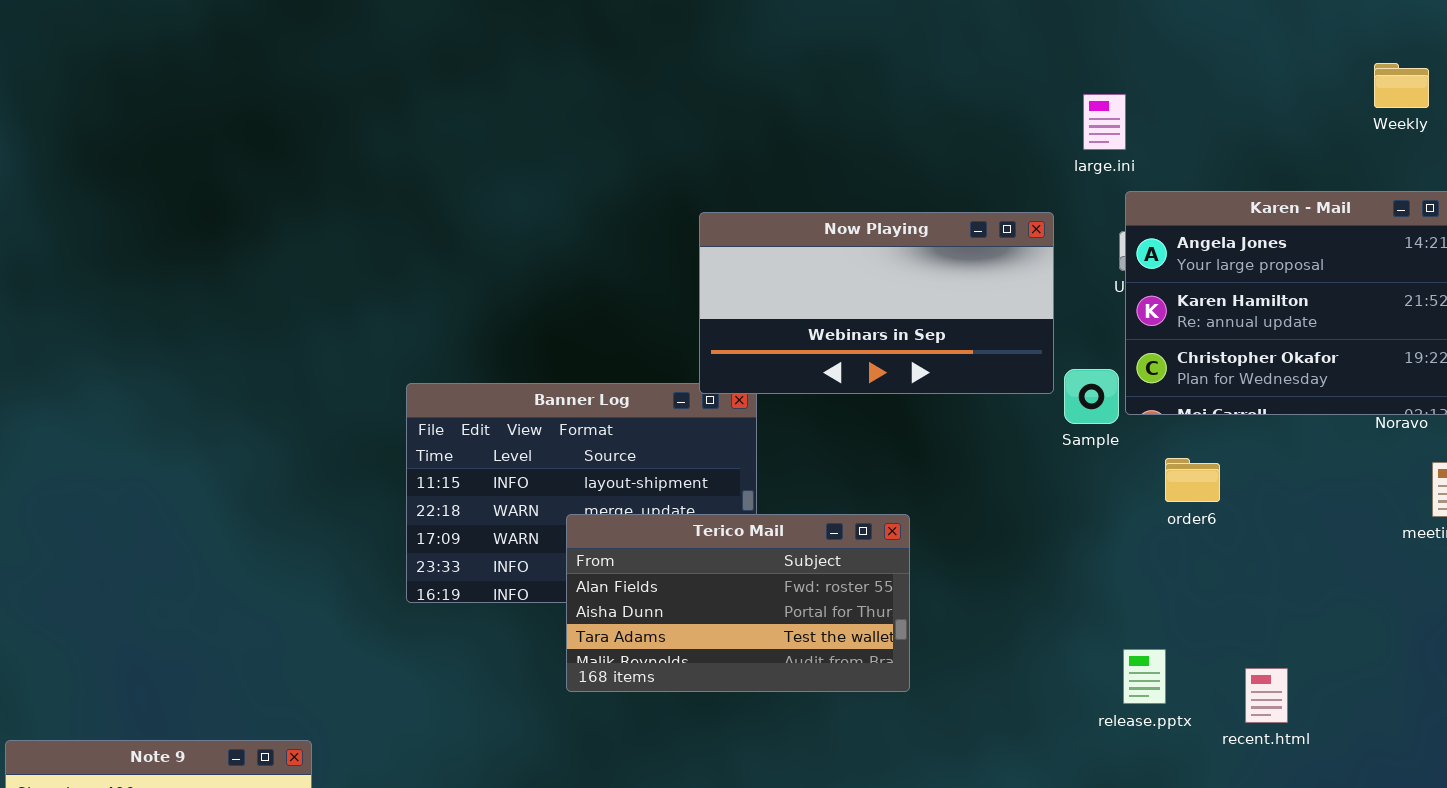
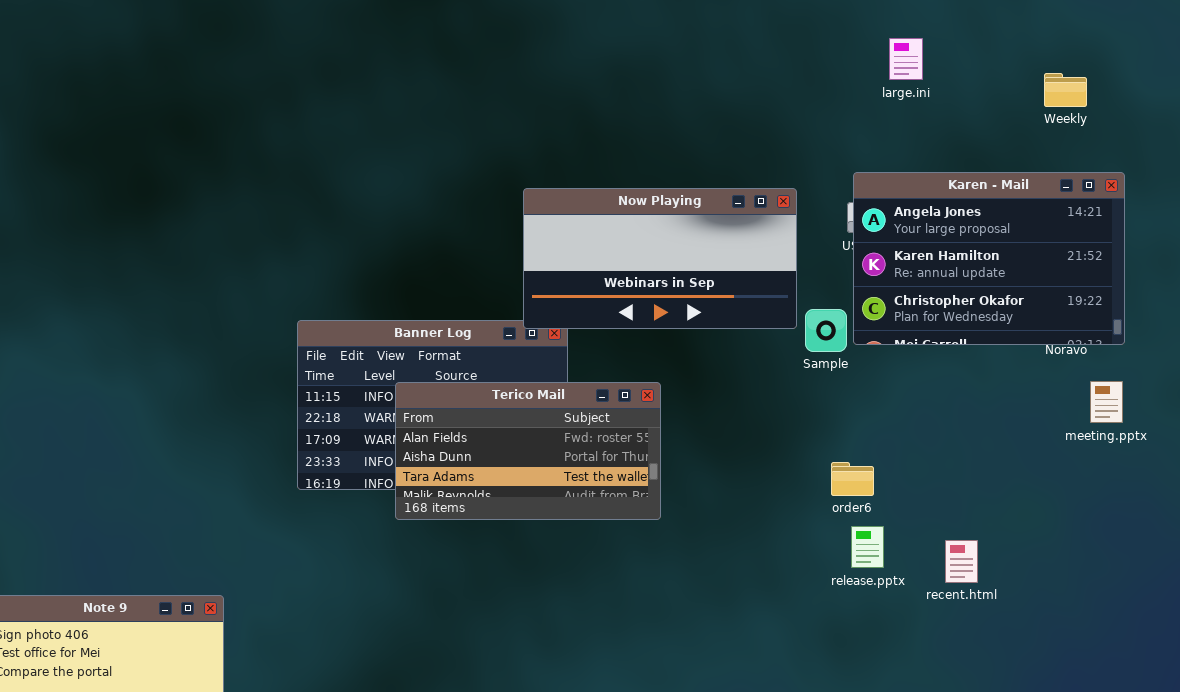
large.ini: [1083,94,1126,150] -> [889,38,923,80], moved
order6: [1165,458,1220,502] -> [831,462,874,496], moved
Terico Mail: [566,514,910,692] -> [395,382,661,520], moved

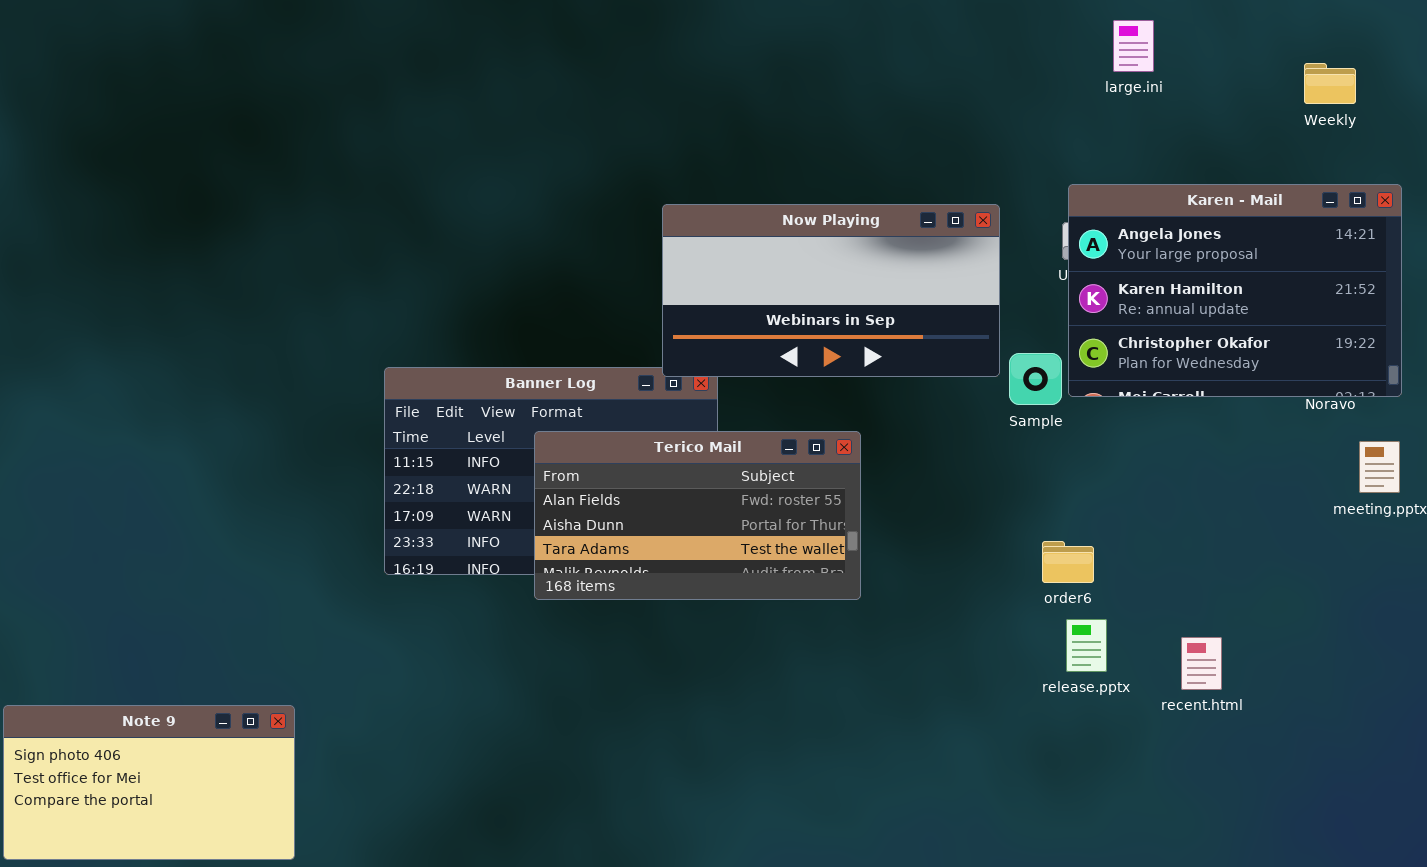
Terico Mail: [395,382,661,520] -> [534,431,861,600], moved

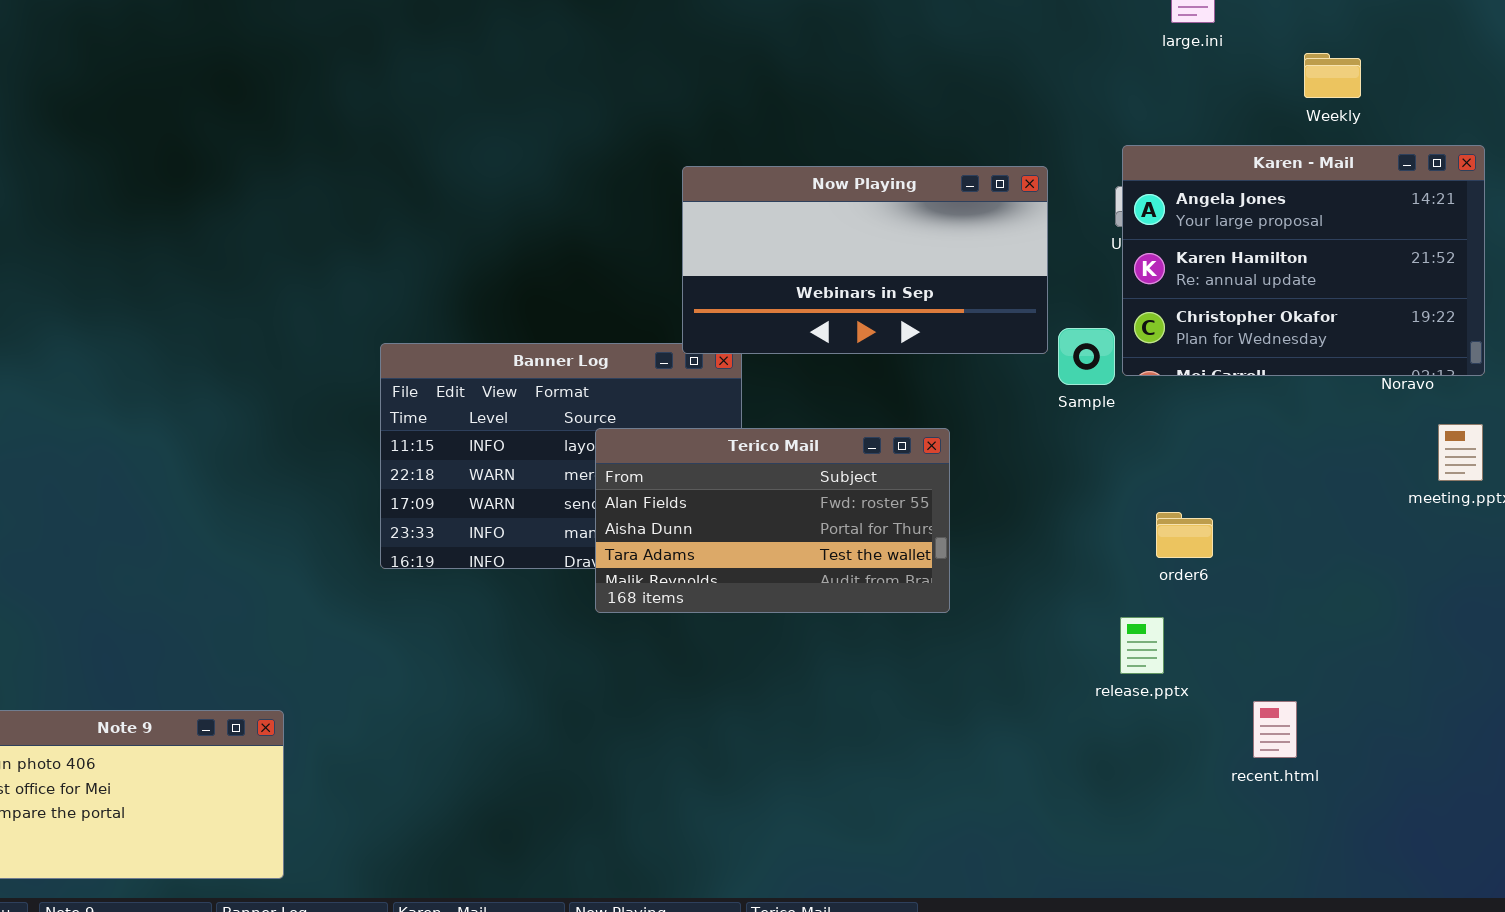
Weekly: [1304,63,1356,104] -> [1304,53,1361,98], moved
Terico Mail: [534,431,861,600] -> [595,428,950,613], moved
order6: [1042,541,1094,583] -> [1156,512,1213,558], moved
recent.html: [1181,637,1222,690] -> [1253,701,1297,758], moved

